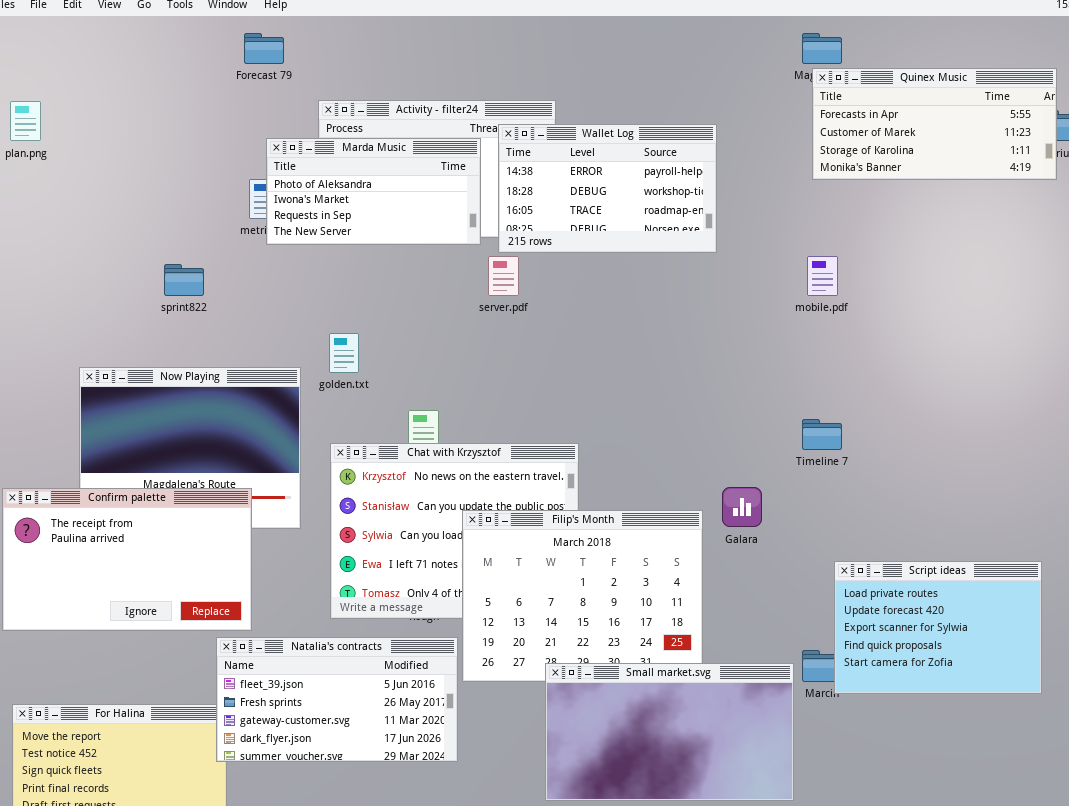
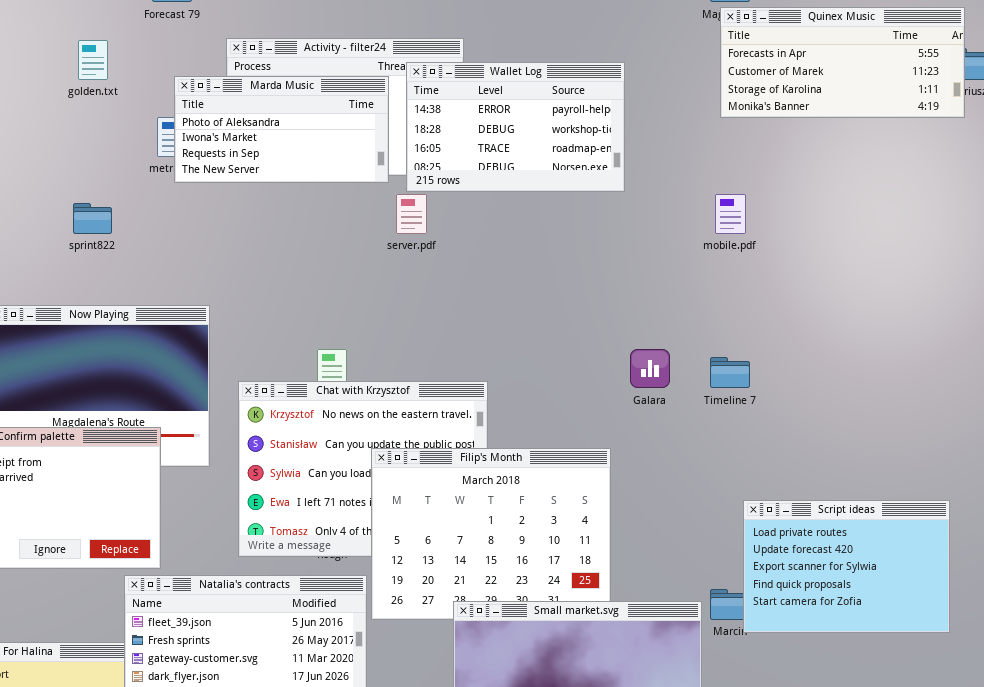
golden.txt: [329,333,359,373] -> [78,40,108,80], moved
Galara: [722,487,762,527] -> [630,349,670,388], moved

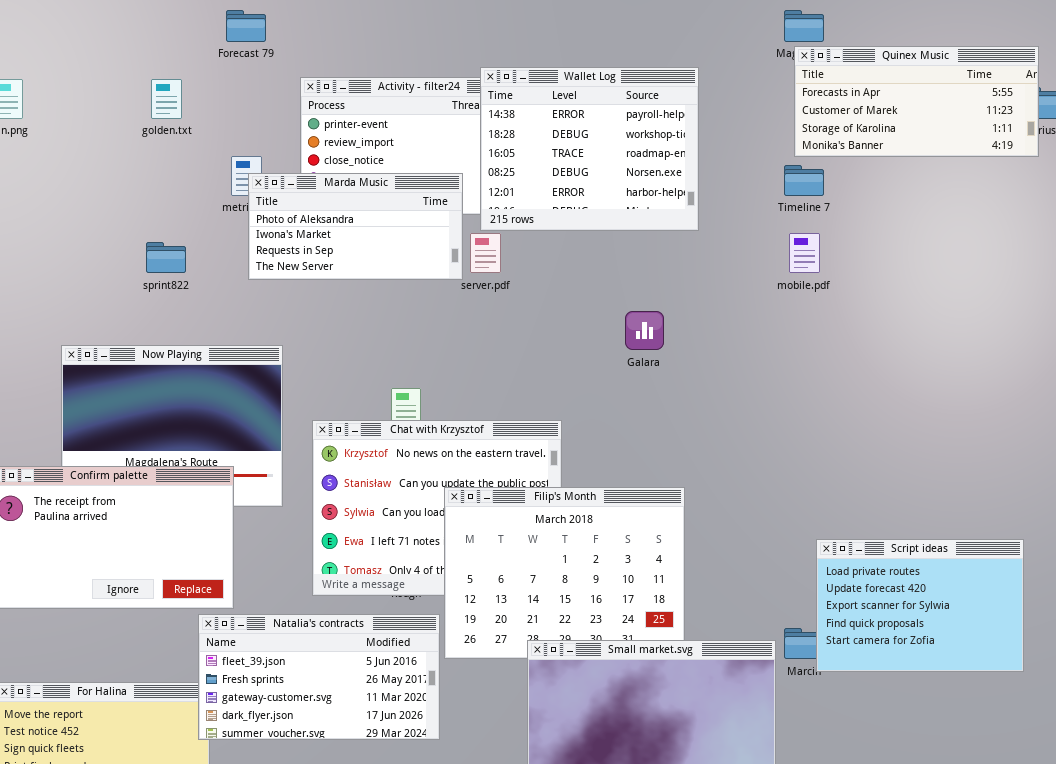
Wallet Log: [406,62,625,192] -> [480,67,699,231], resized
Marda Music: [174,76,389,183] -> [248,173,463,280], moved
Galara: [630,349,670,388] -> [625,311,664,350], moved
Timeline 7: [710,357,750,388] -> [784,165,824,196], moved

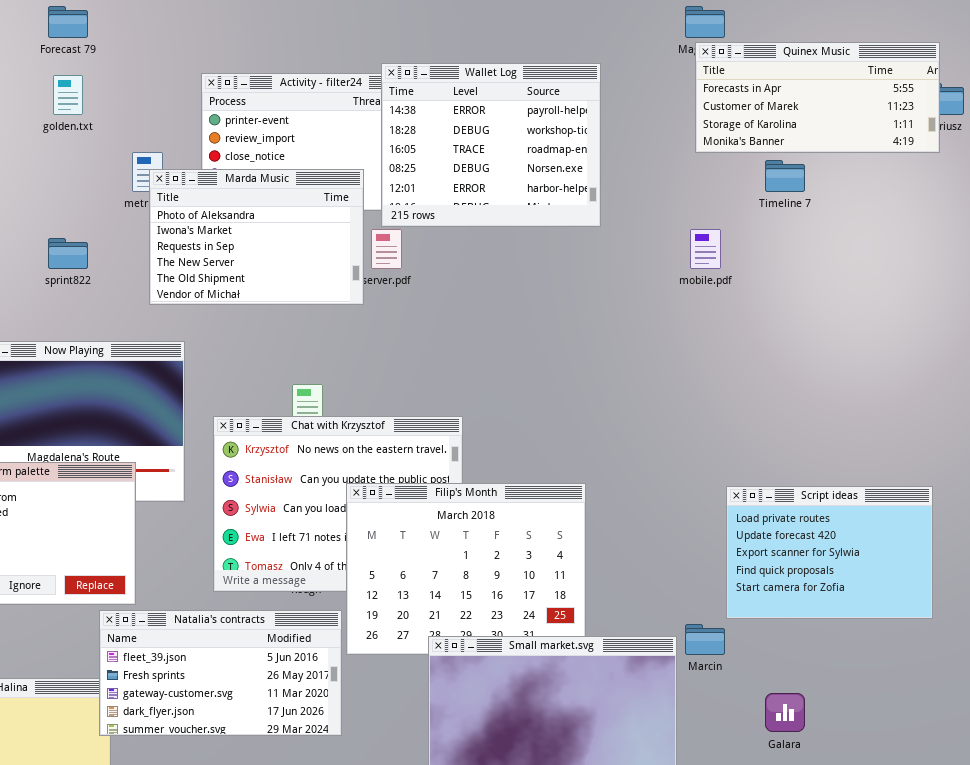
Forecast 79: [226,10,266,42] -> [48,6,88,38], moved
Timeline 7: [784,165,824,196] -> [765,160,805,192], moved
Marda Music: [248,173,463,280] -> [149,169,364,305], resized
Galara: [625,311,664,350] -> [765,693,805,732], moved
Script ideas: [816,539,1024,672] -> [726,486,933,619], moved

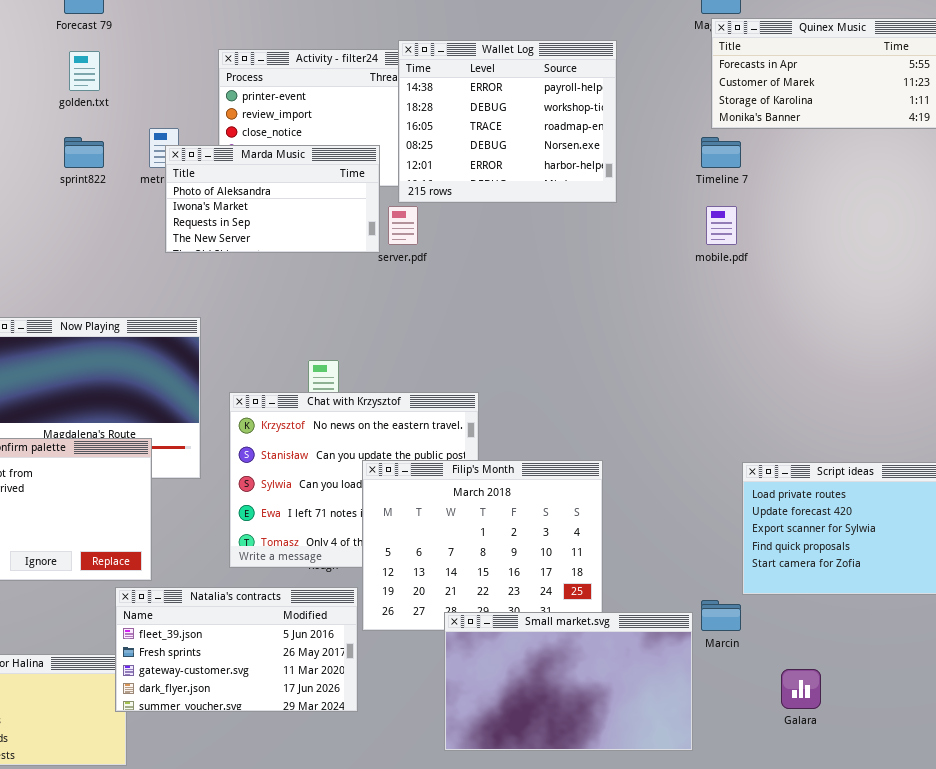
Timeline 7: [765,160,805,192] -> [701,137,741,168], moved
Marda Music: [149,169,364,305] -> [165,145,380,253], resized
sprint822: [48,238,88,269] -> [64,137,104,168], moved

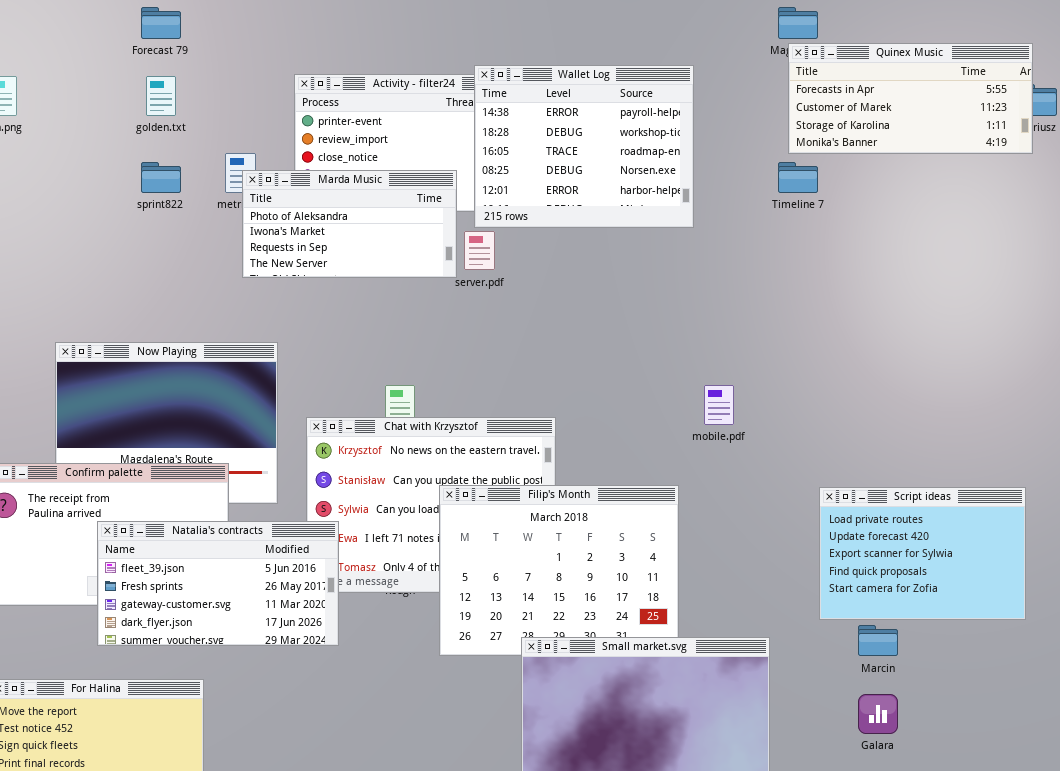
mobile.pdf: [706,206,737,245] -> [704,385,734,425], moved
Natalia's contracts: [115,587,358,712] -> [97,521,339,646], moved
Marcin: [701,600,741,631] -> [858,625,898,656], moved

